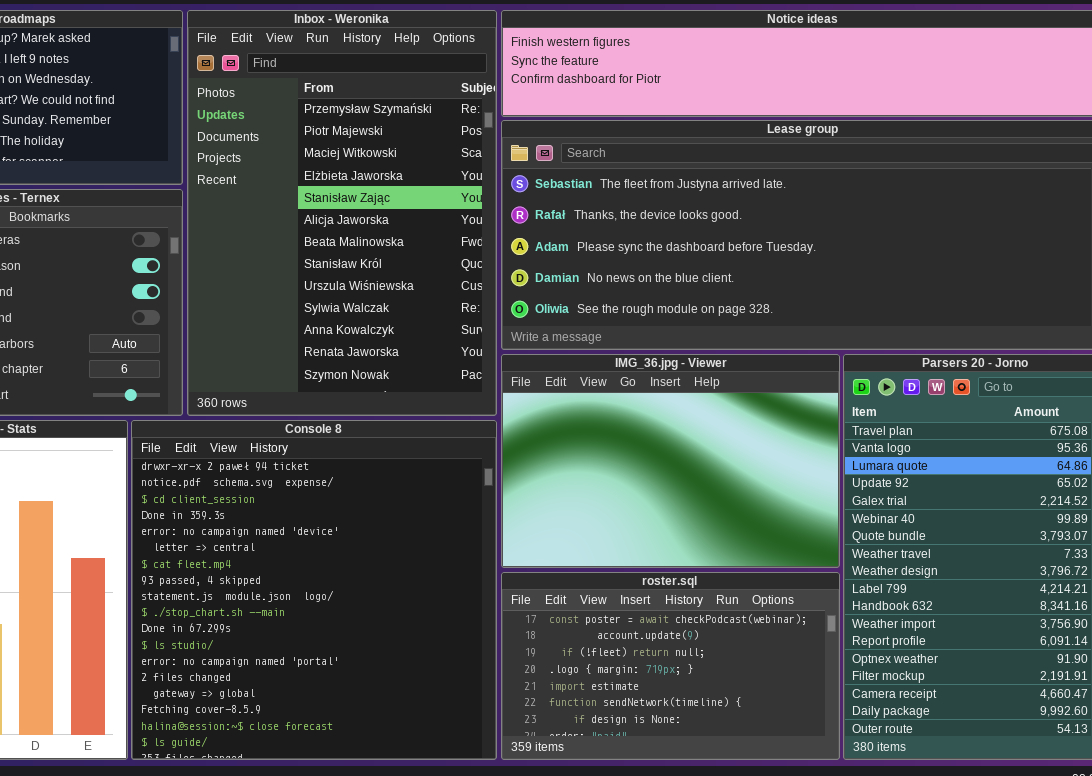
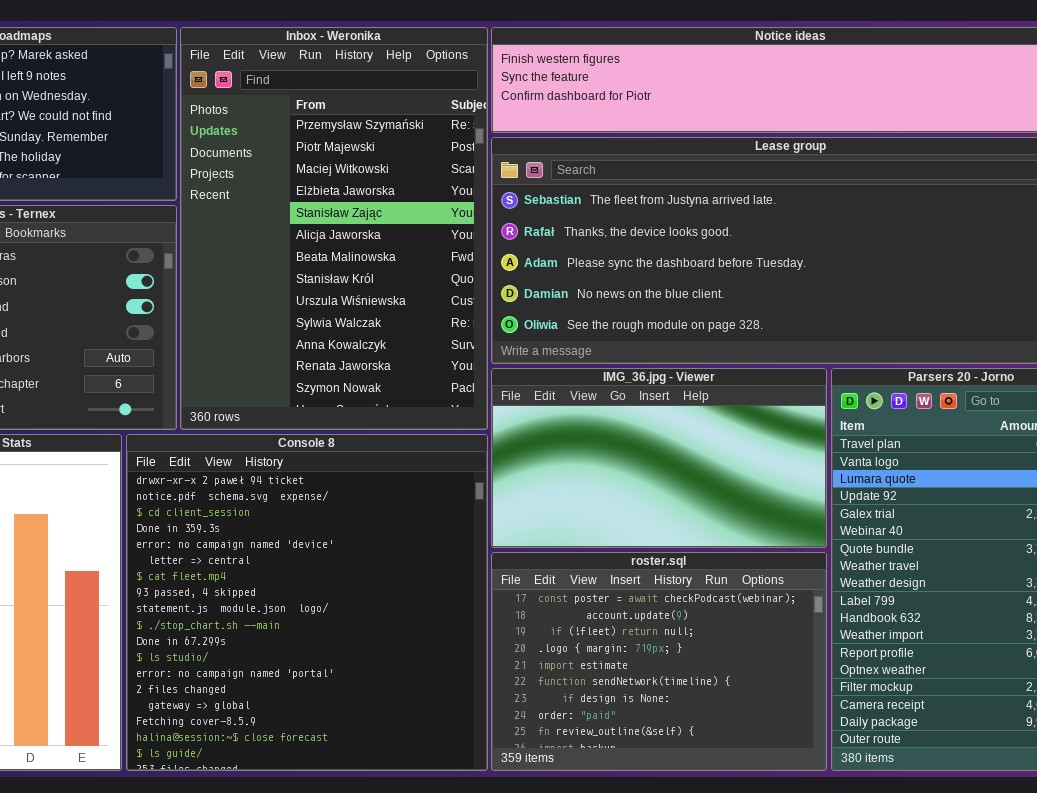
IMG_36.jpg - Viewer: [501,354,840,568] -> [491,368,827,548], resized
roster.sql: [501,572,840,760] -> [491,552,827,771], resized

